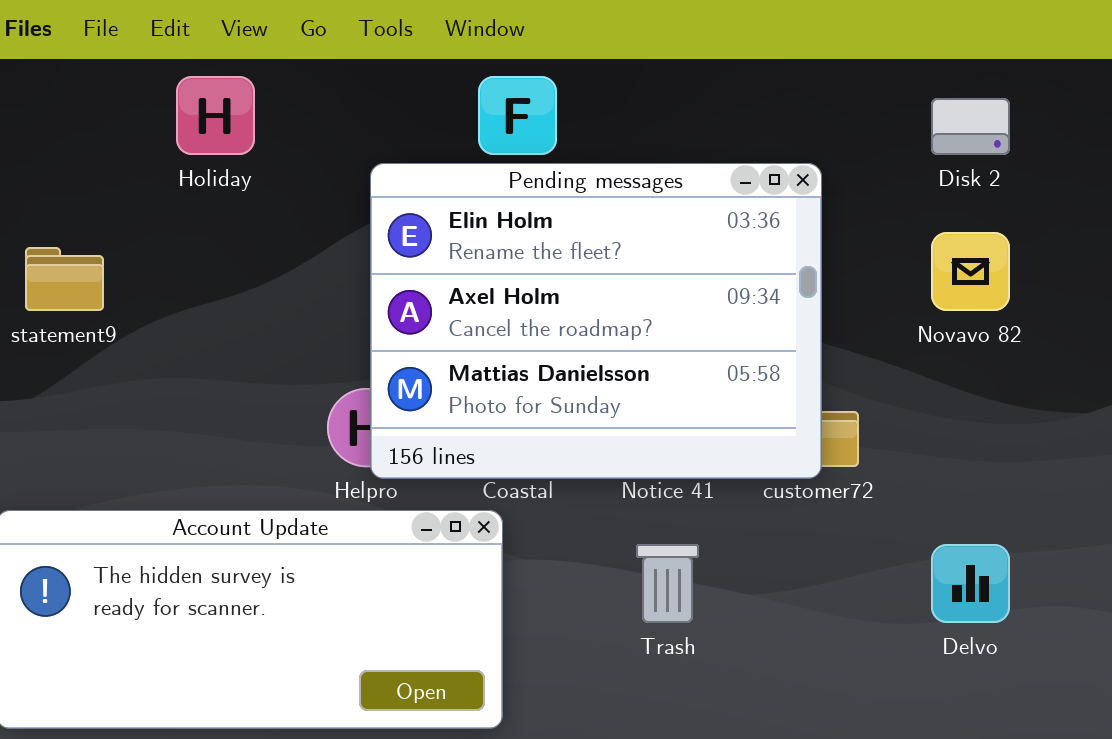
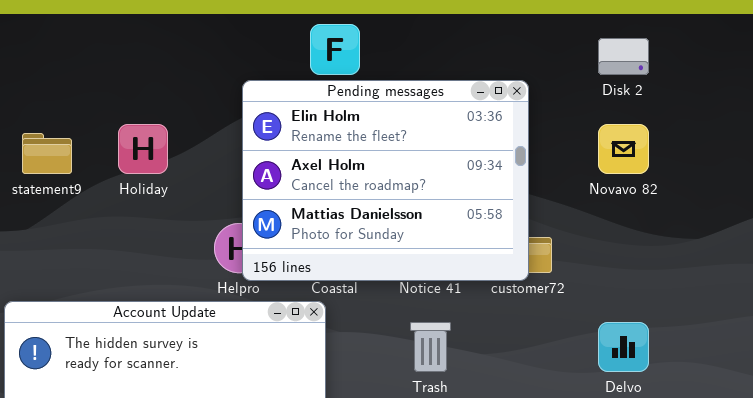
Holiday: [176,76,255,155] -> [118,124,168,174], moved

